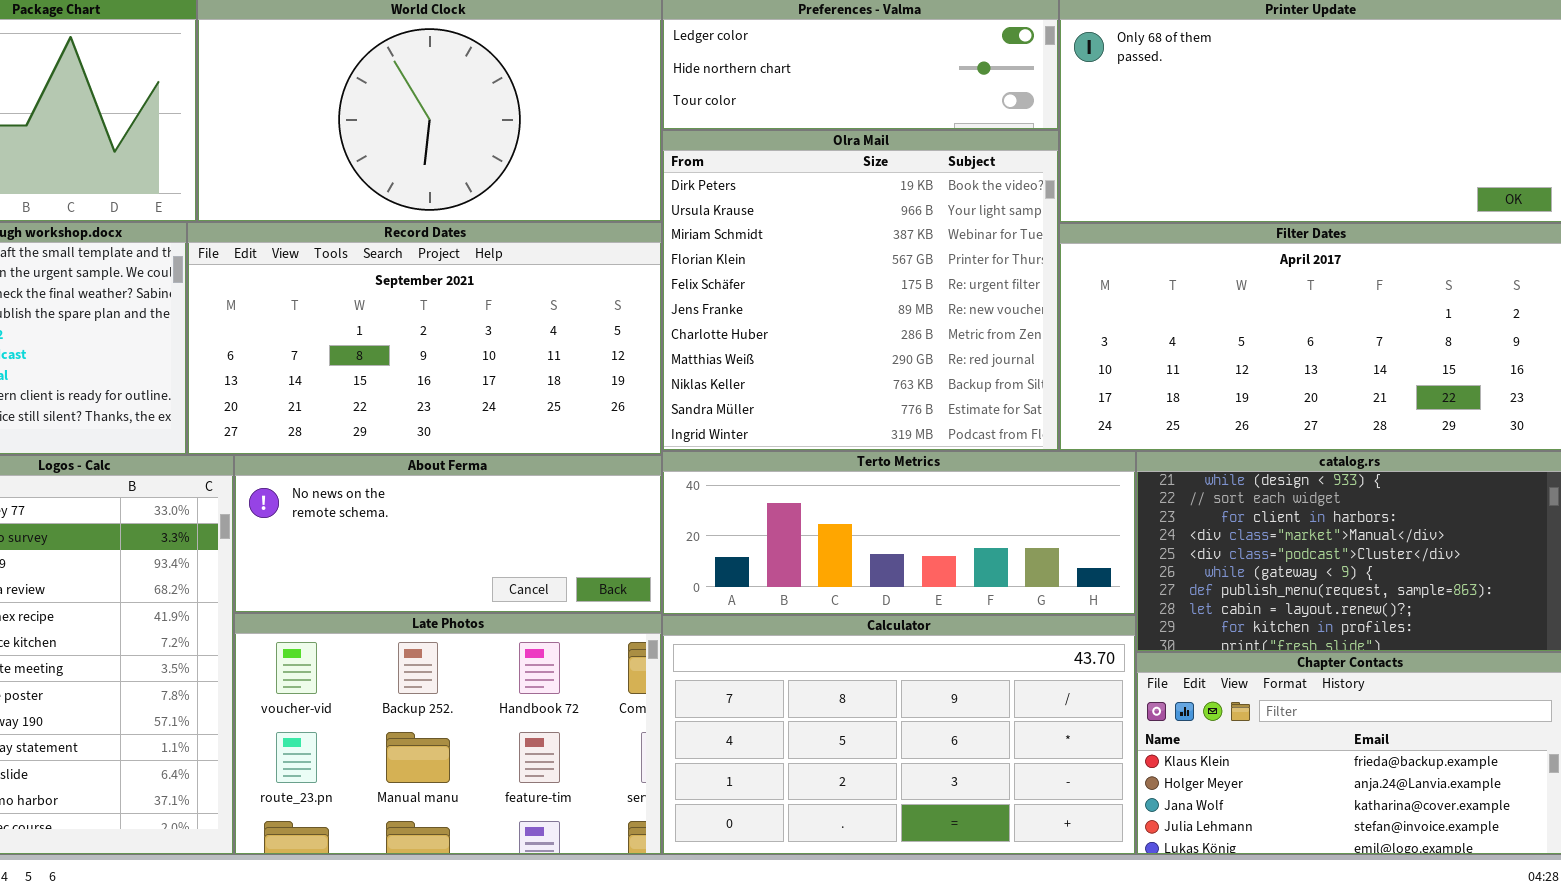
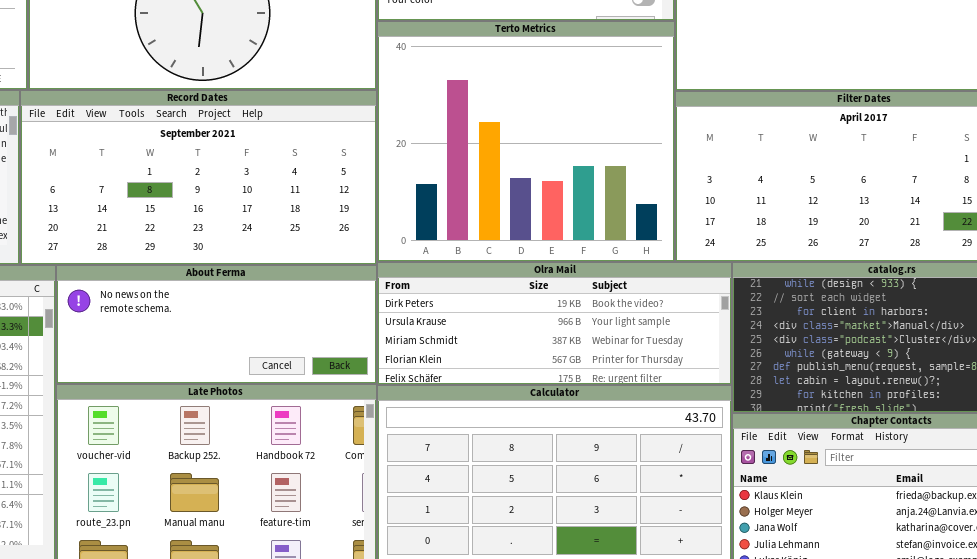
Olra Mail: [662,130,1059,451] -> [377,262,732,385], moved, resized
Terto Metrics: [662,451,1136,615] -> [377,21,675,262], moved, resized

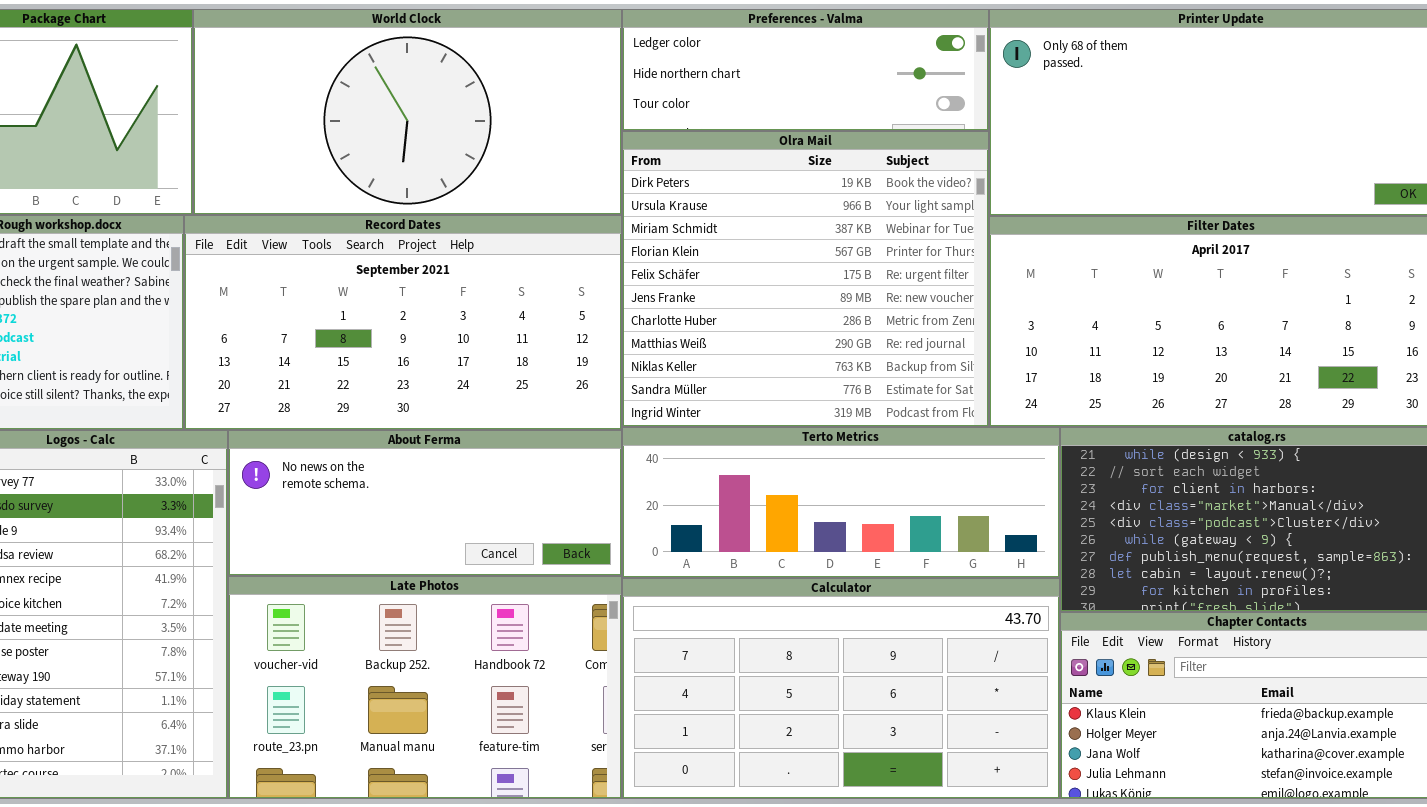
Terto Metrics: [377,21,675,262] -> [622,427,1060,578], moved, resized
Olra Mail: [377,262,732,385] -> [622,131,989,427], moved, resized

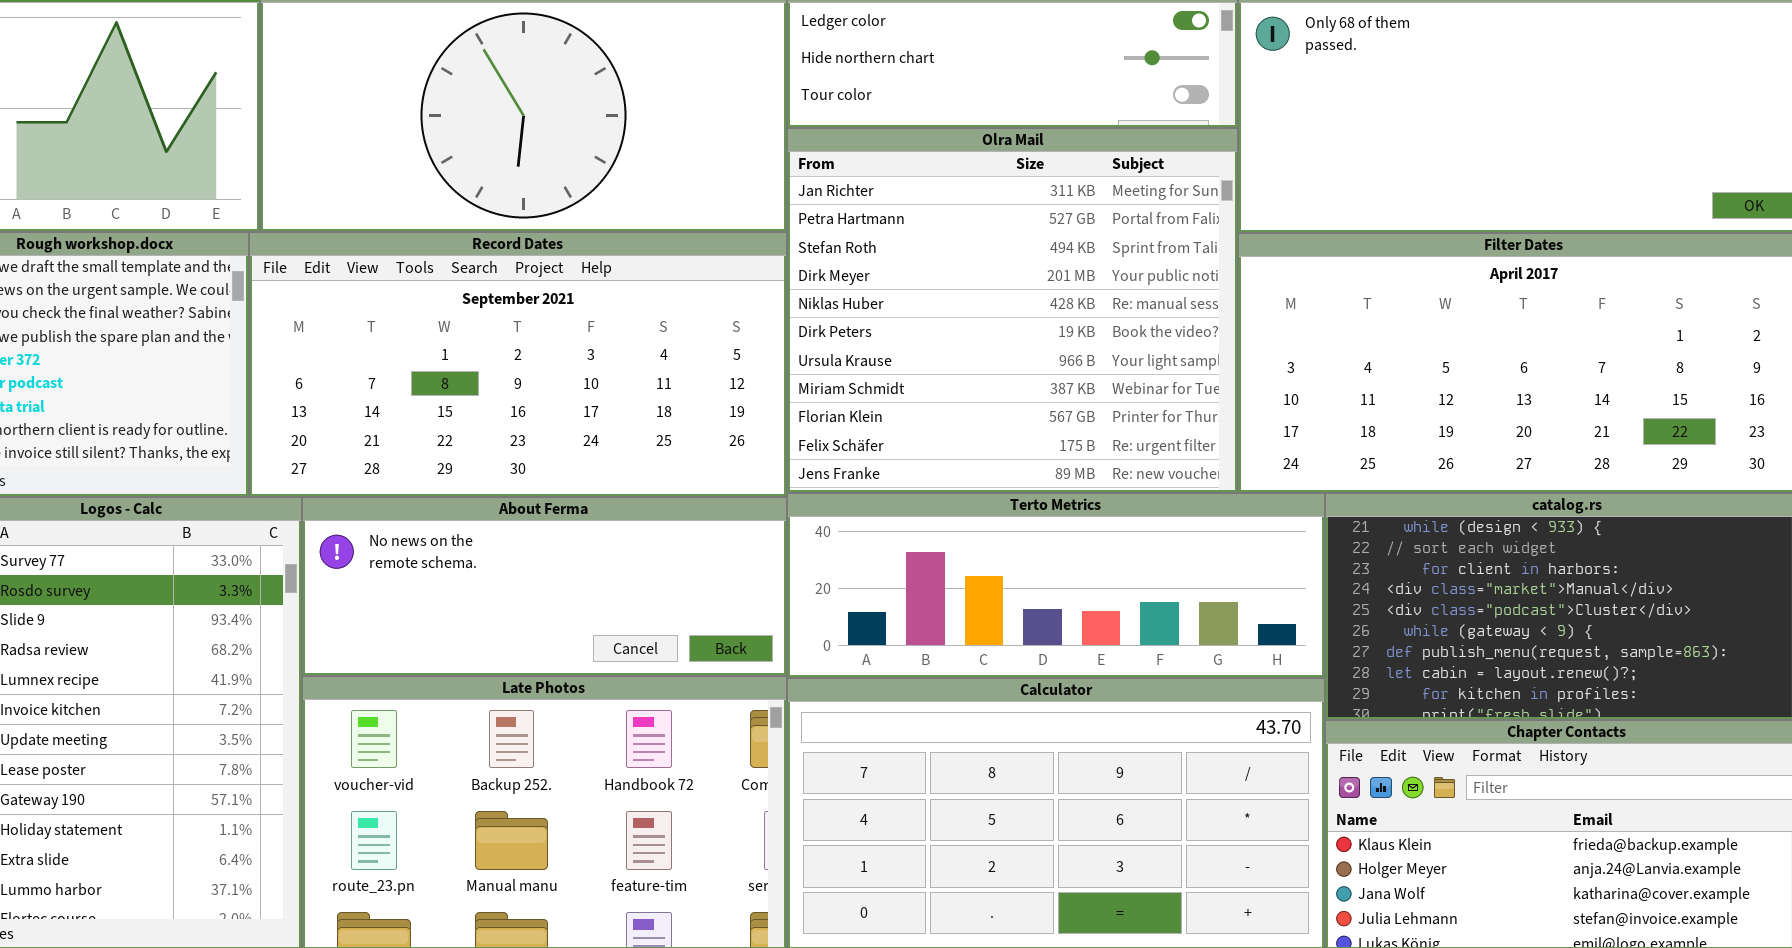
Olra Mail: [622,131,989,427] -> [787,128,1238,493], scrolled up 5 rows

